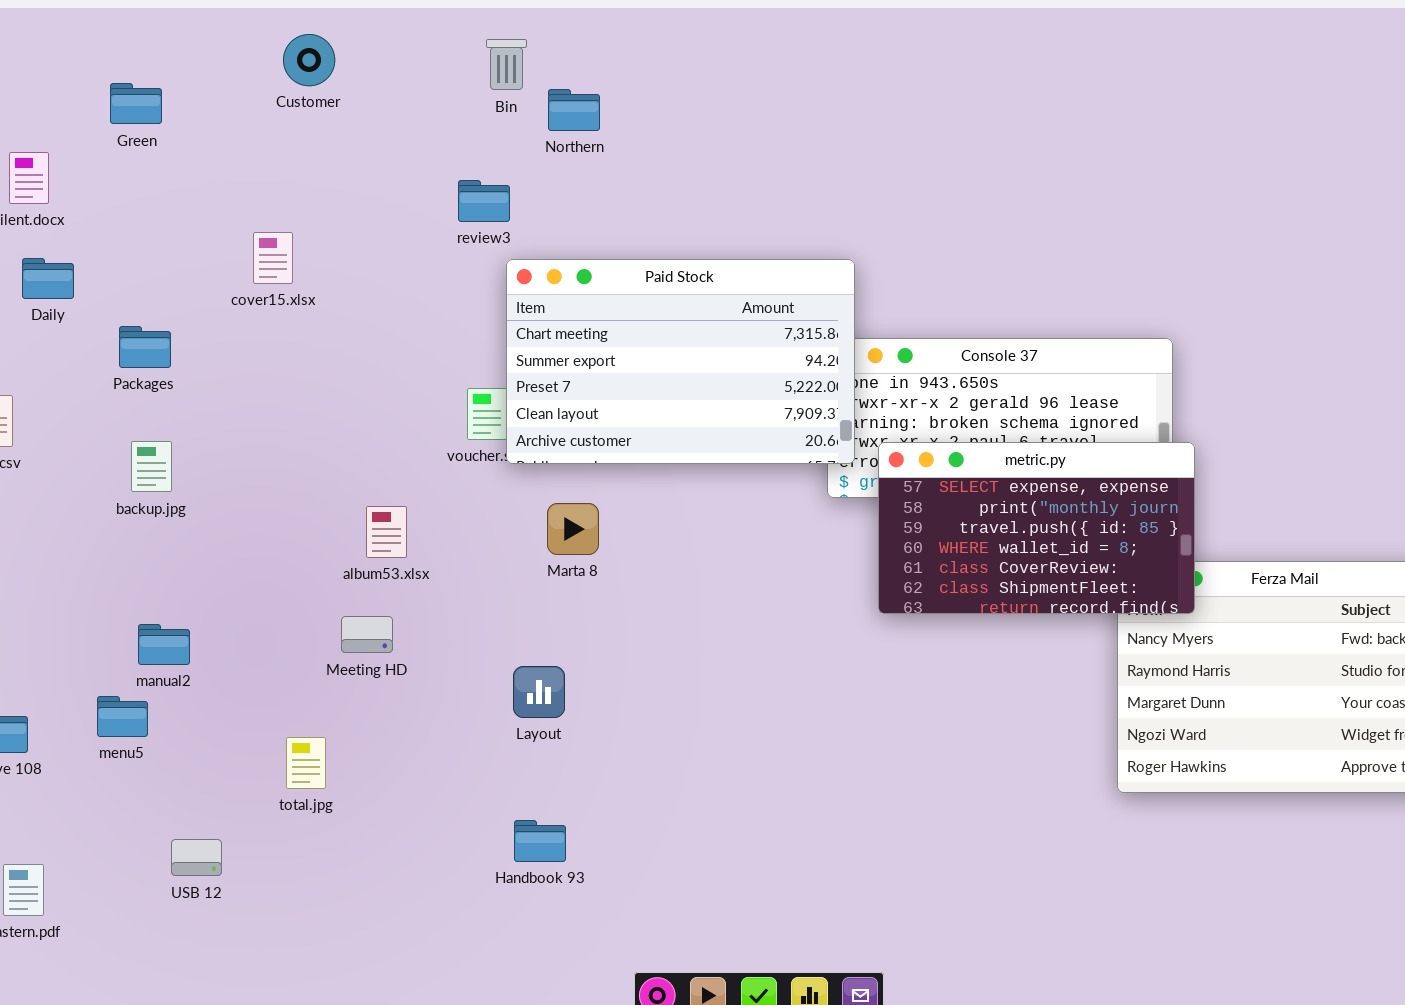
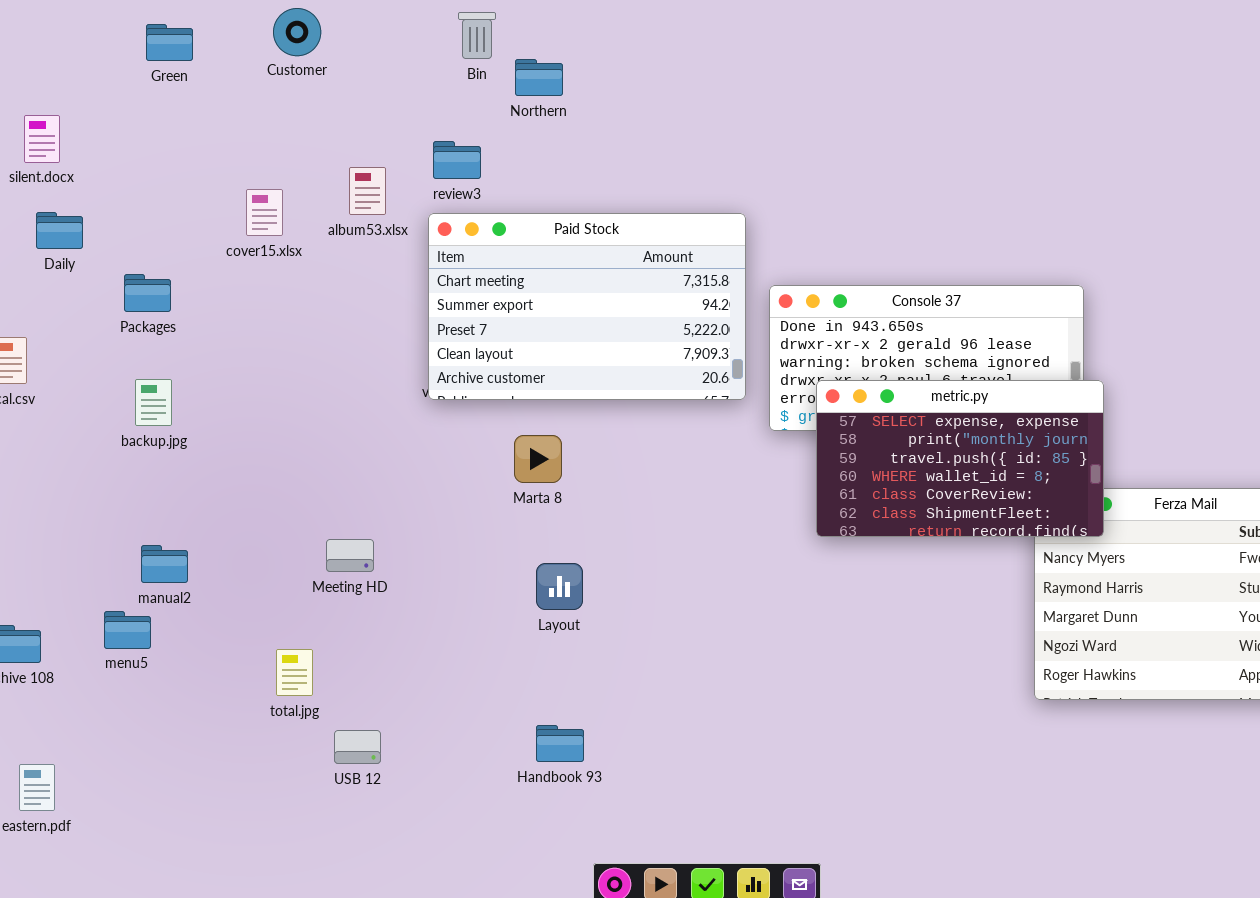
Green: [110,83,162,124] -> [146,24,193,61], moved
Paid Stock: [506,259,855,464] -> [428,213,746,400], moved
album53.xlsx: [366,506,407,558] -> [349,167,386,215], moved
Layout: [513,666,565,718] -> [536,563,583,610], moved
Handbook 93: [514,820,566,862] -> [536,725,584,762], moved
USB 12: [171,839,222,876] -> [334,730,381,764], moved

